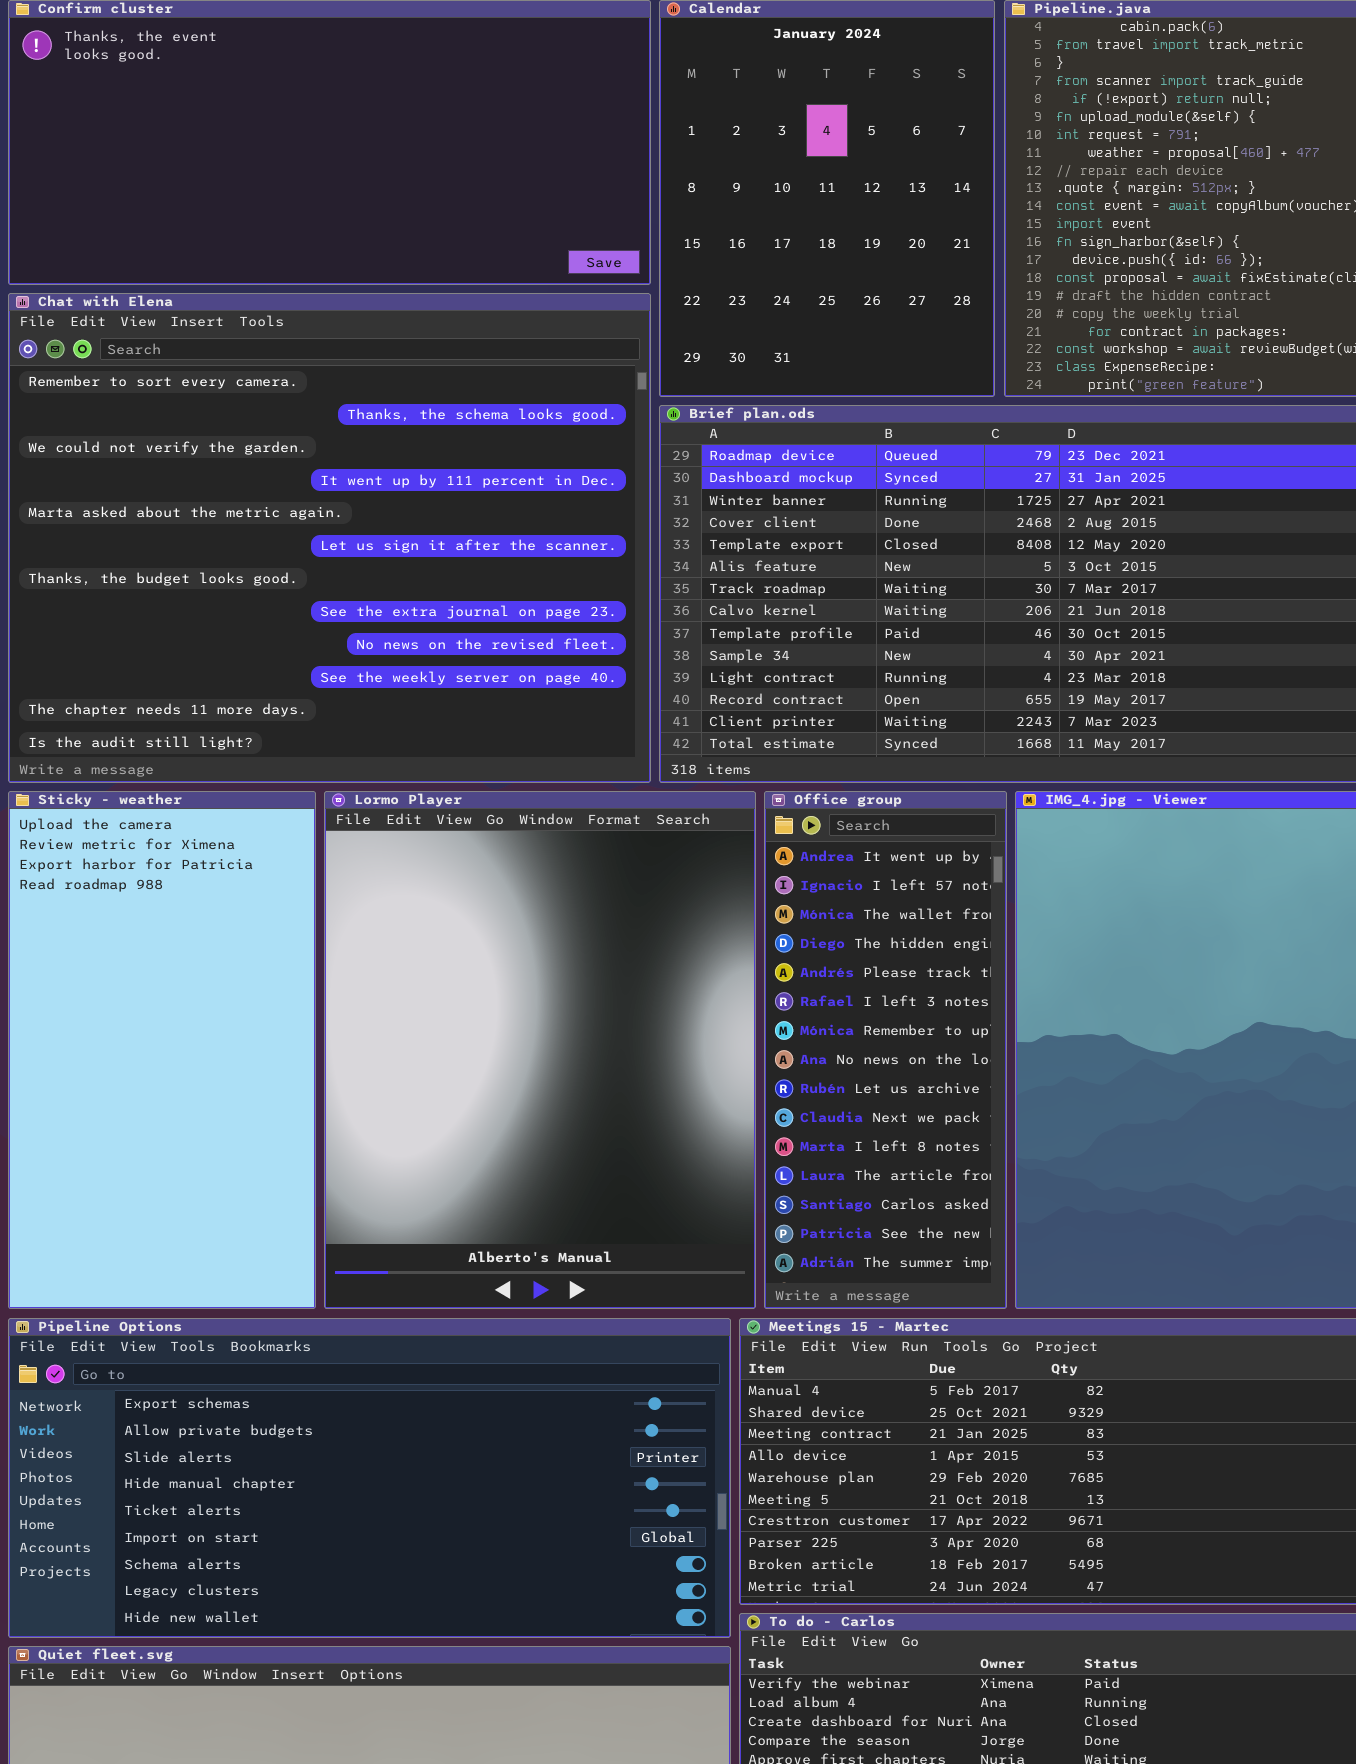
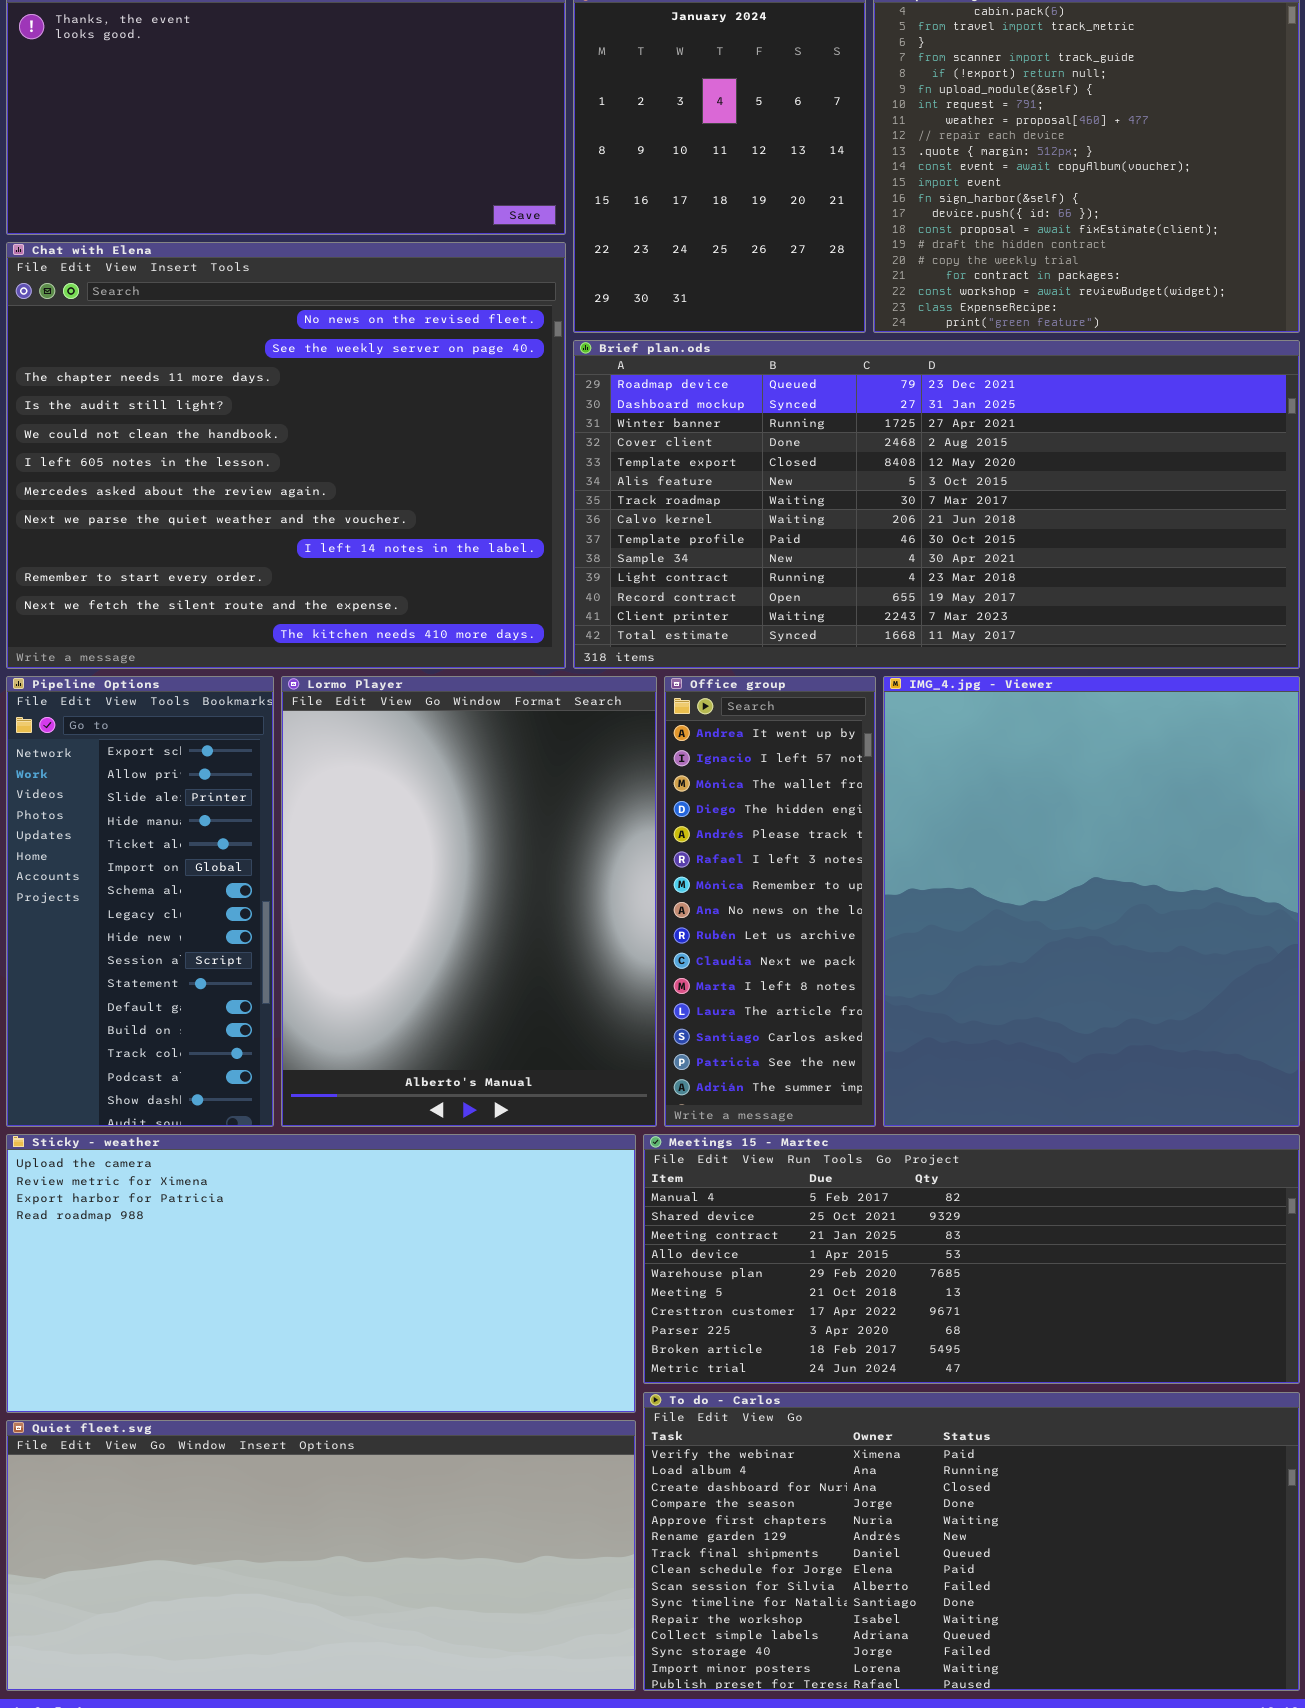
Chat with Elena: [8,293,651,783] -> [6,242,566,669], scrolled down 8 rows
Sticky - weather: [8,791,316,1309] -> [6,1134,636,1413], moved, resized
Pipeline Options: [8,1318,731,1638] -> [6,676,274,1127], moved, resized

